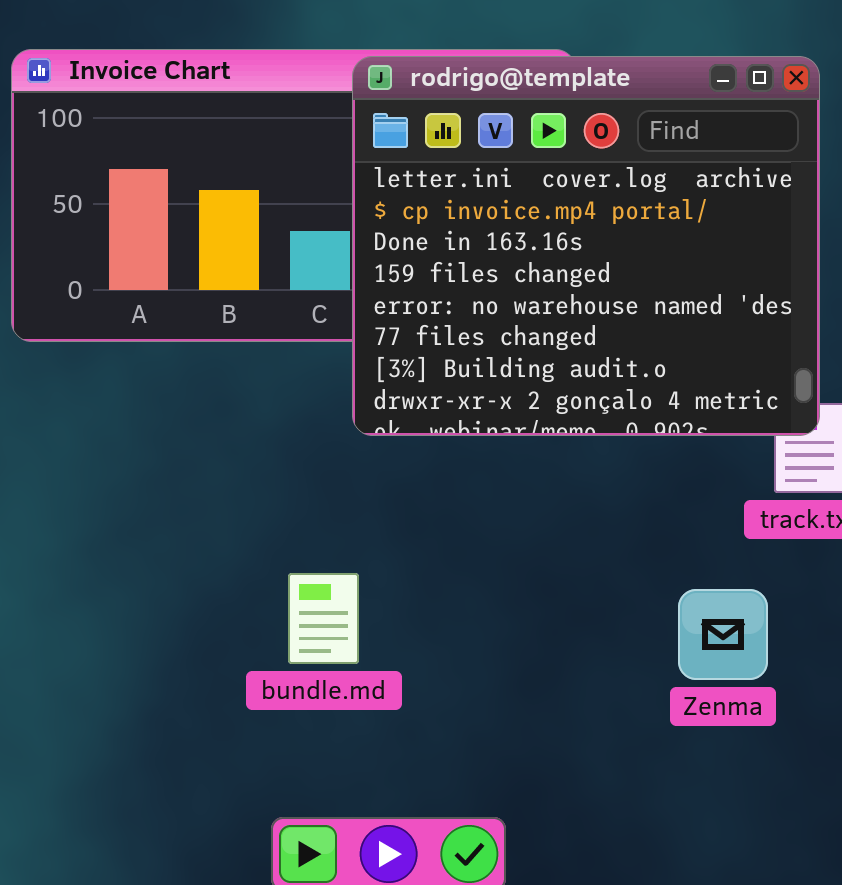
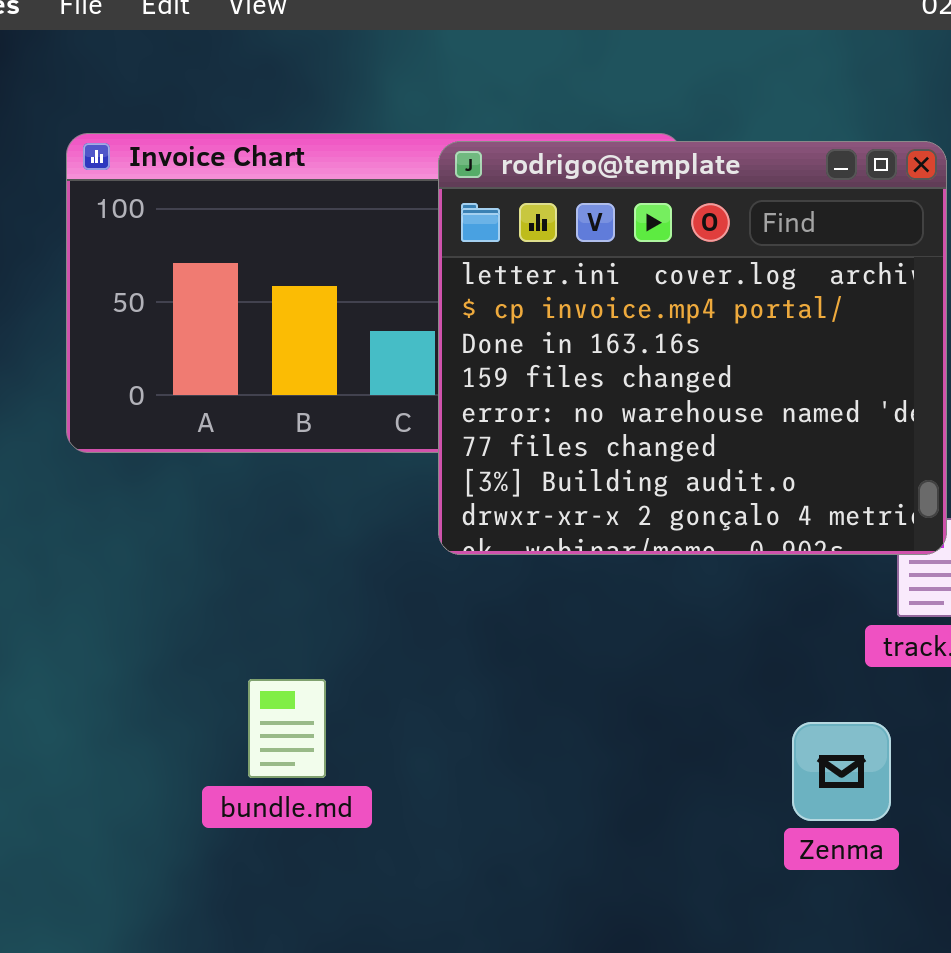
bundle.md: [288,573,359,664] -> [248,679,326,778], moved

